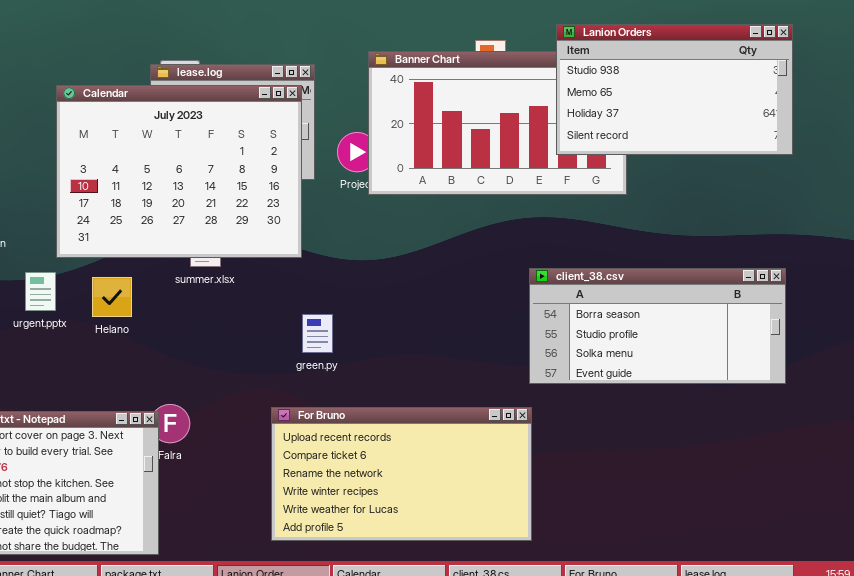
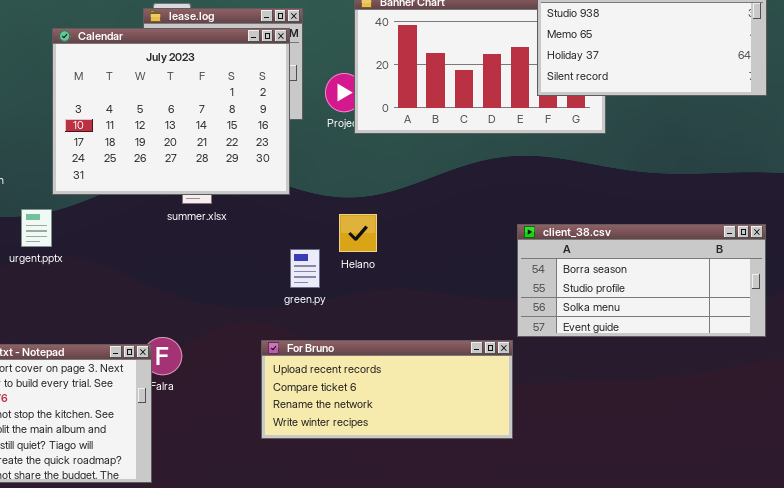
client_38.csv: [529,268,786,384] -> [517,224,766,337], moved
Helano: [92,277,132,317] -> [339,214,377,252], moved
For Bruno: [271,407,532,541] -> [261,340,513,439], resized

